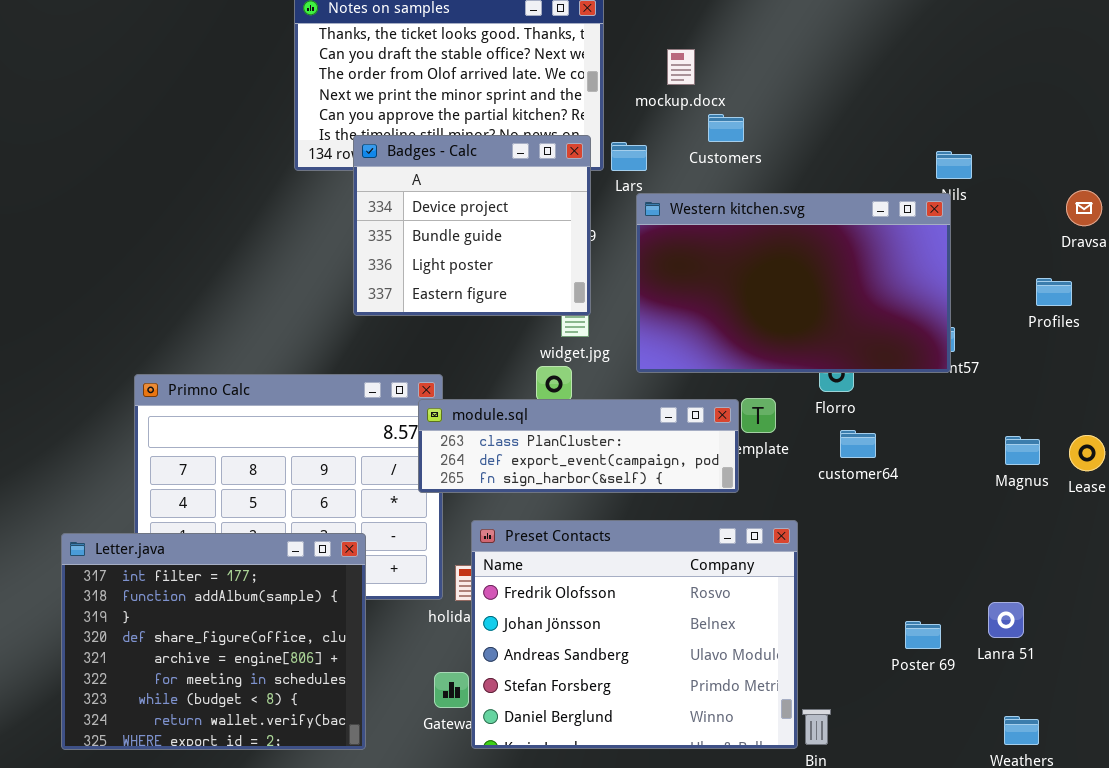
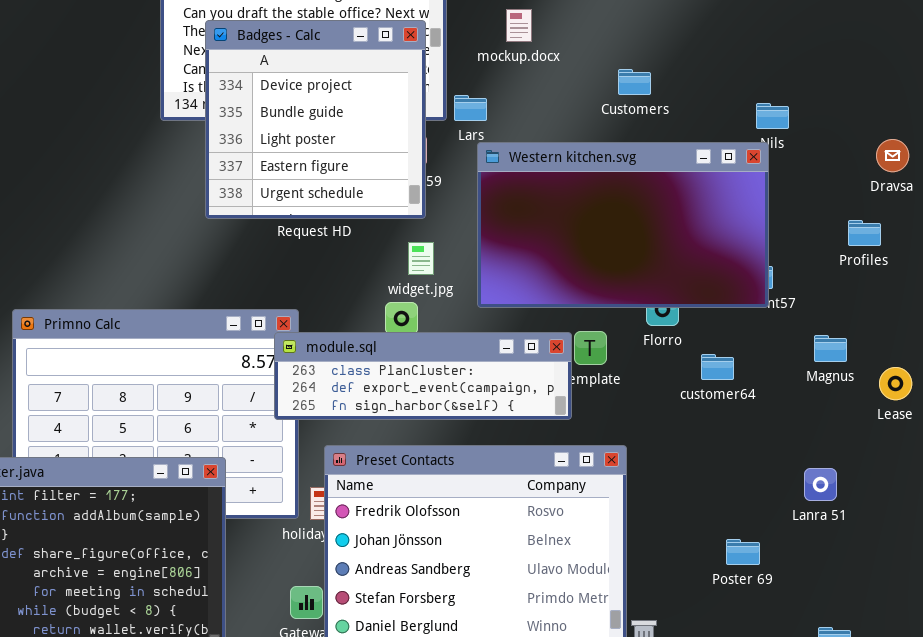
Customers: [708,114,744,142] -> [618,69,651,95], moved
Badges - Calc: [353,135,591,316] -> [205,20,426,219], moved, resized
customer64: [840,430,876,458] -> [701,354,734,380], moved
Magnus: [1005,436,1040,465] -> [814,335,847,362], moved
Lanra 51: [988,602,1024,638] -> [804,468,837,501], moved

